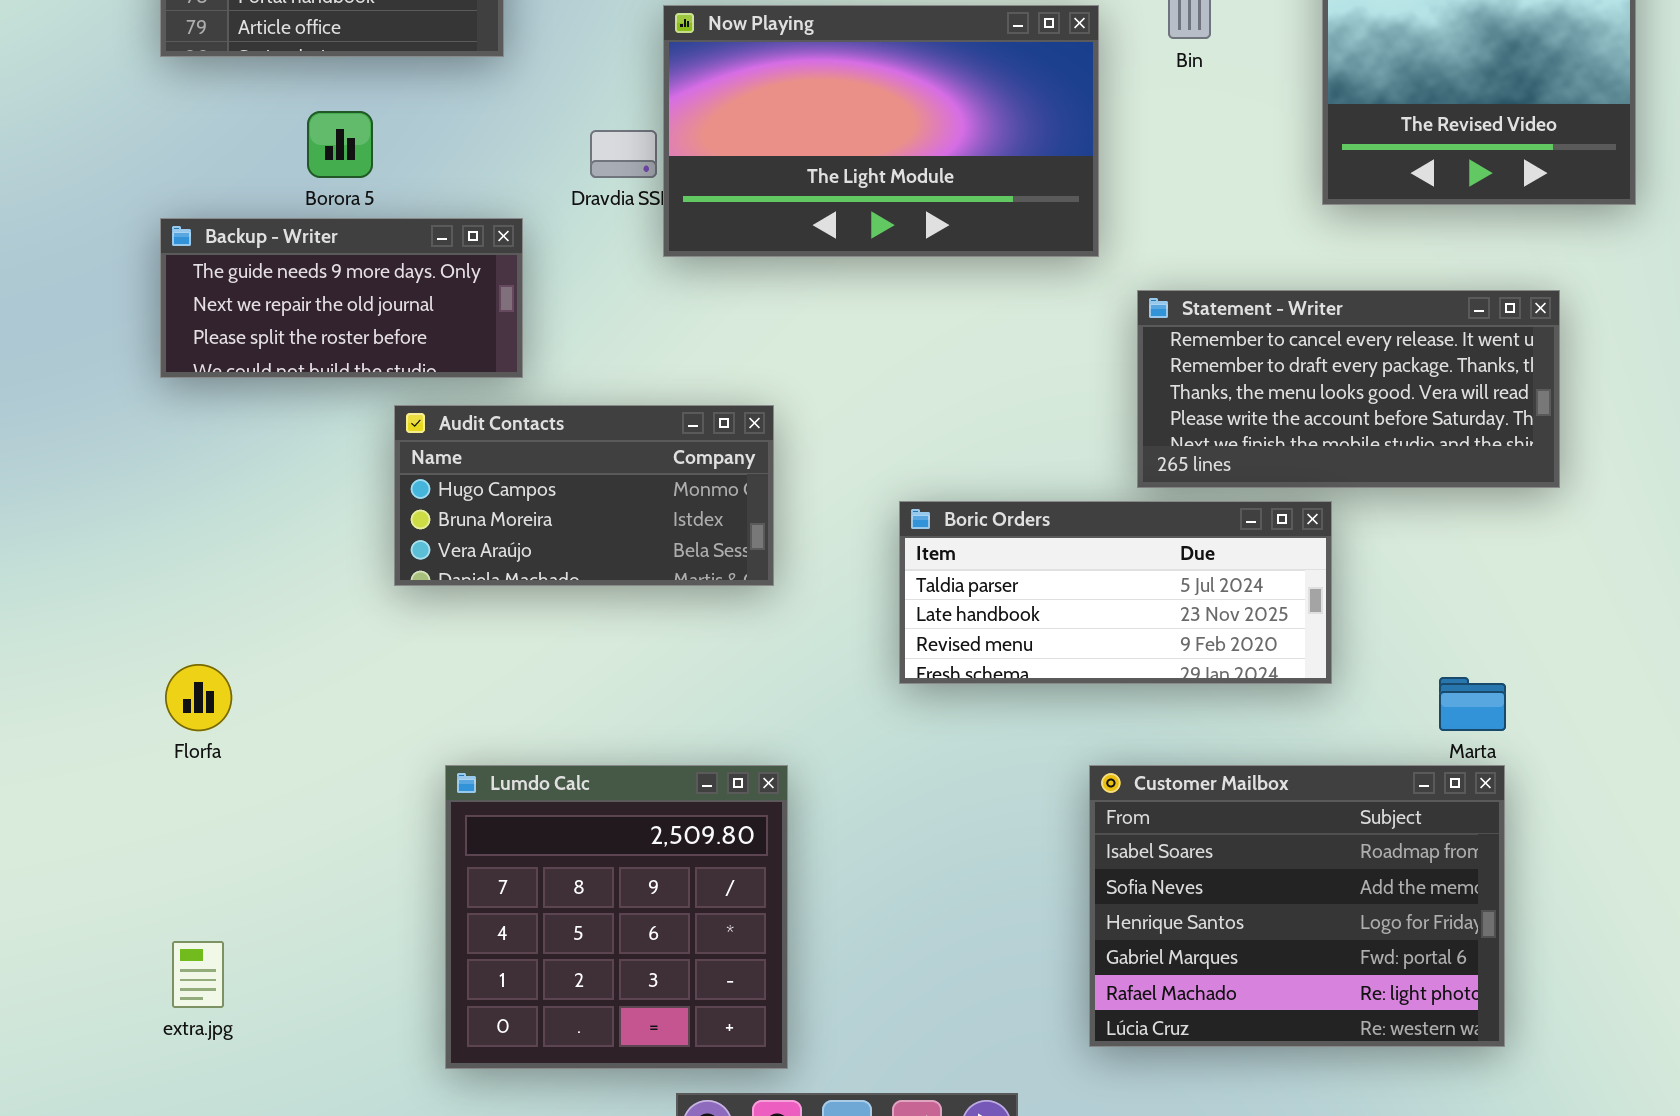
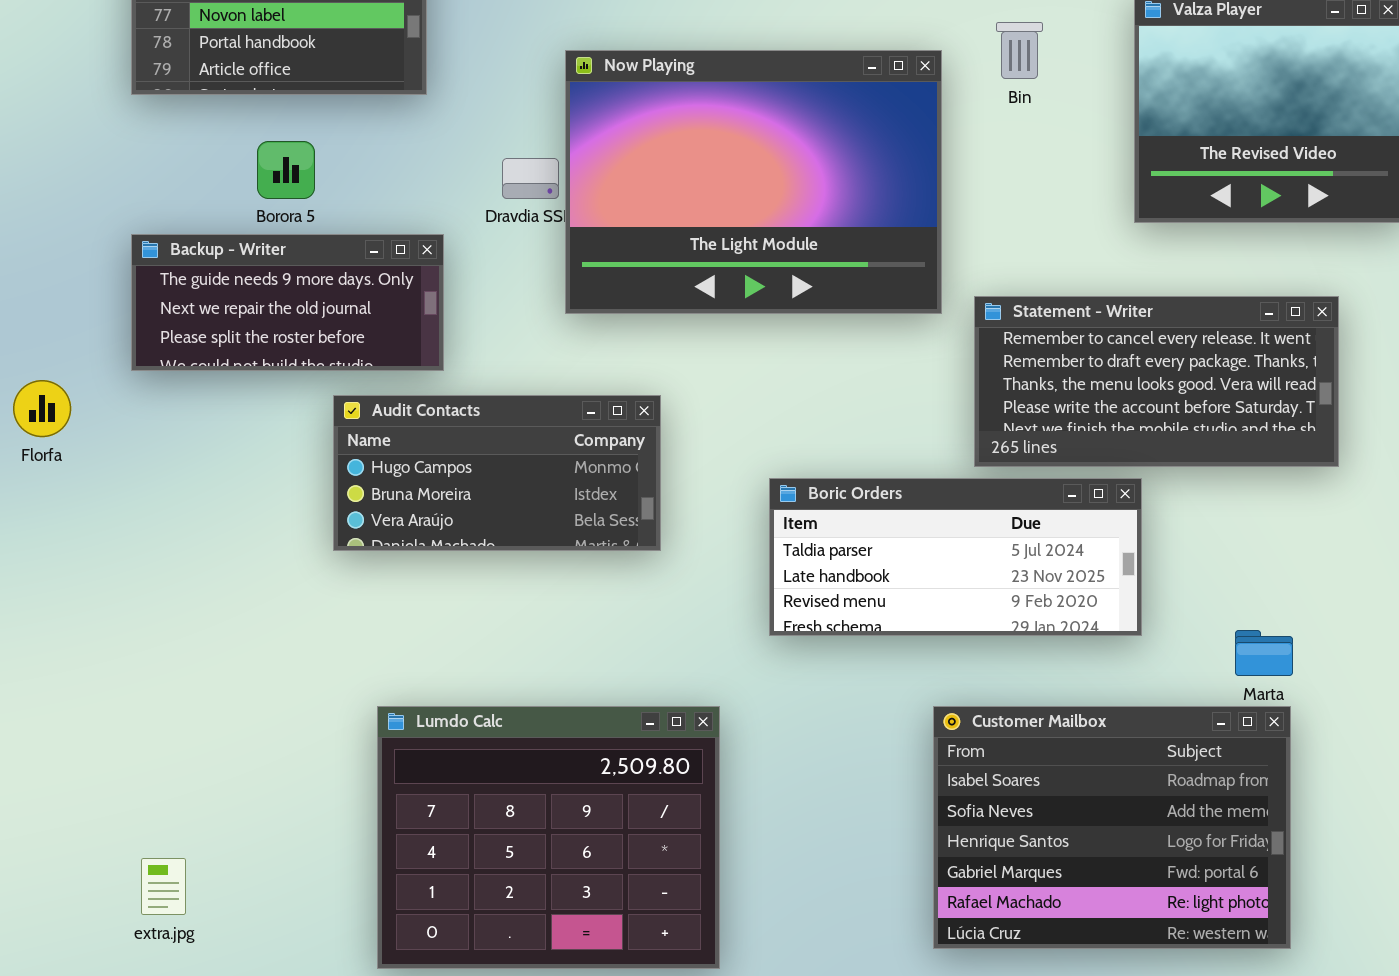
Now Playing: [663,5,1099,257] -> [565,50,942,314], resized
Florfa: [165,664,232,731] -> [13,380,71,437], moved
Lumdo Calc: [445,765,788,1069] -> [377,706,720,969], resized

